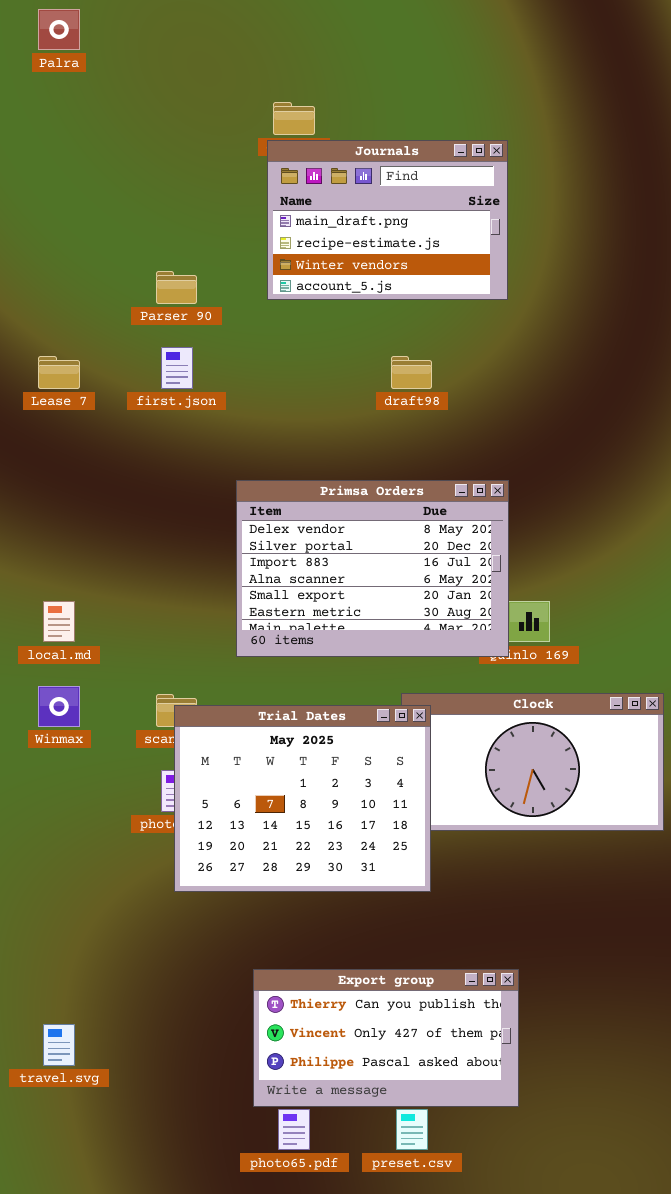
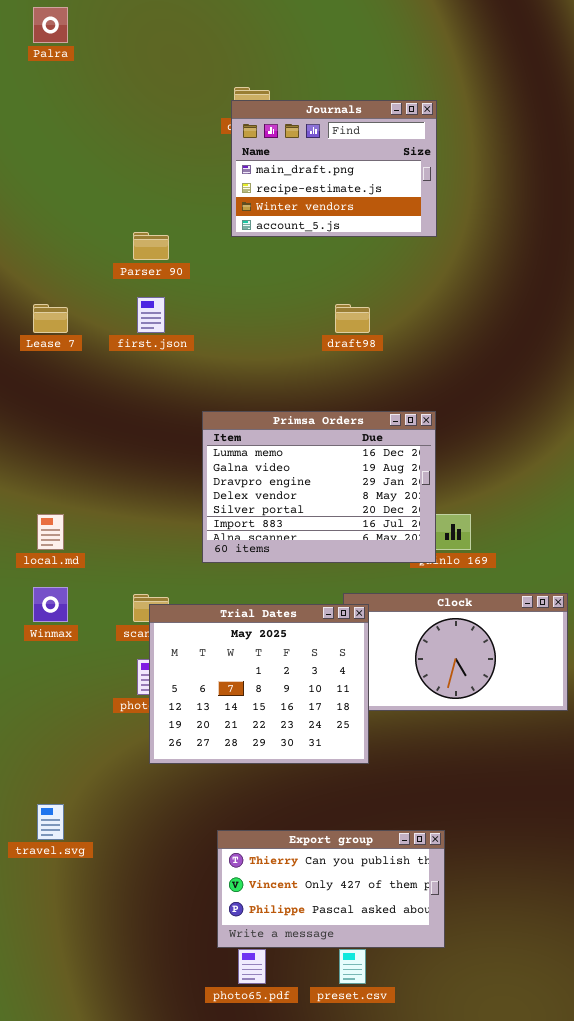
Journals: [267,140,508,300] -> [231,100,437,237], moved
Primsa Orders: [236,480,509,657] -> [202,411,436,563], scrolled up 3 rows
travel.svg: [43,1024,75,1066] -> [37,804,64,840], moved

